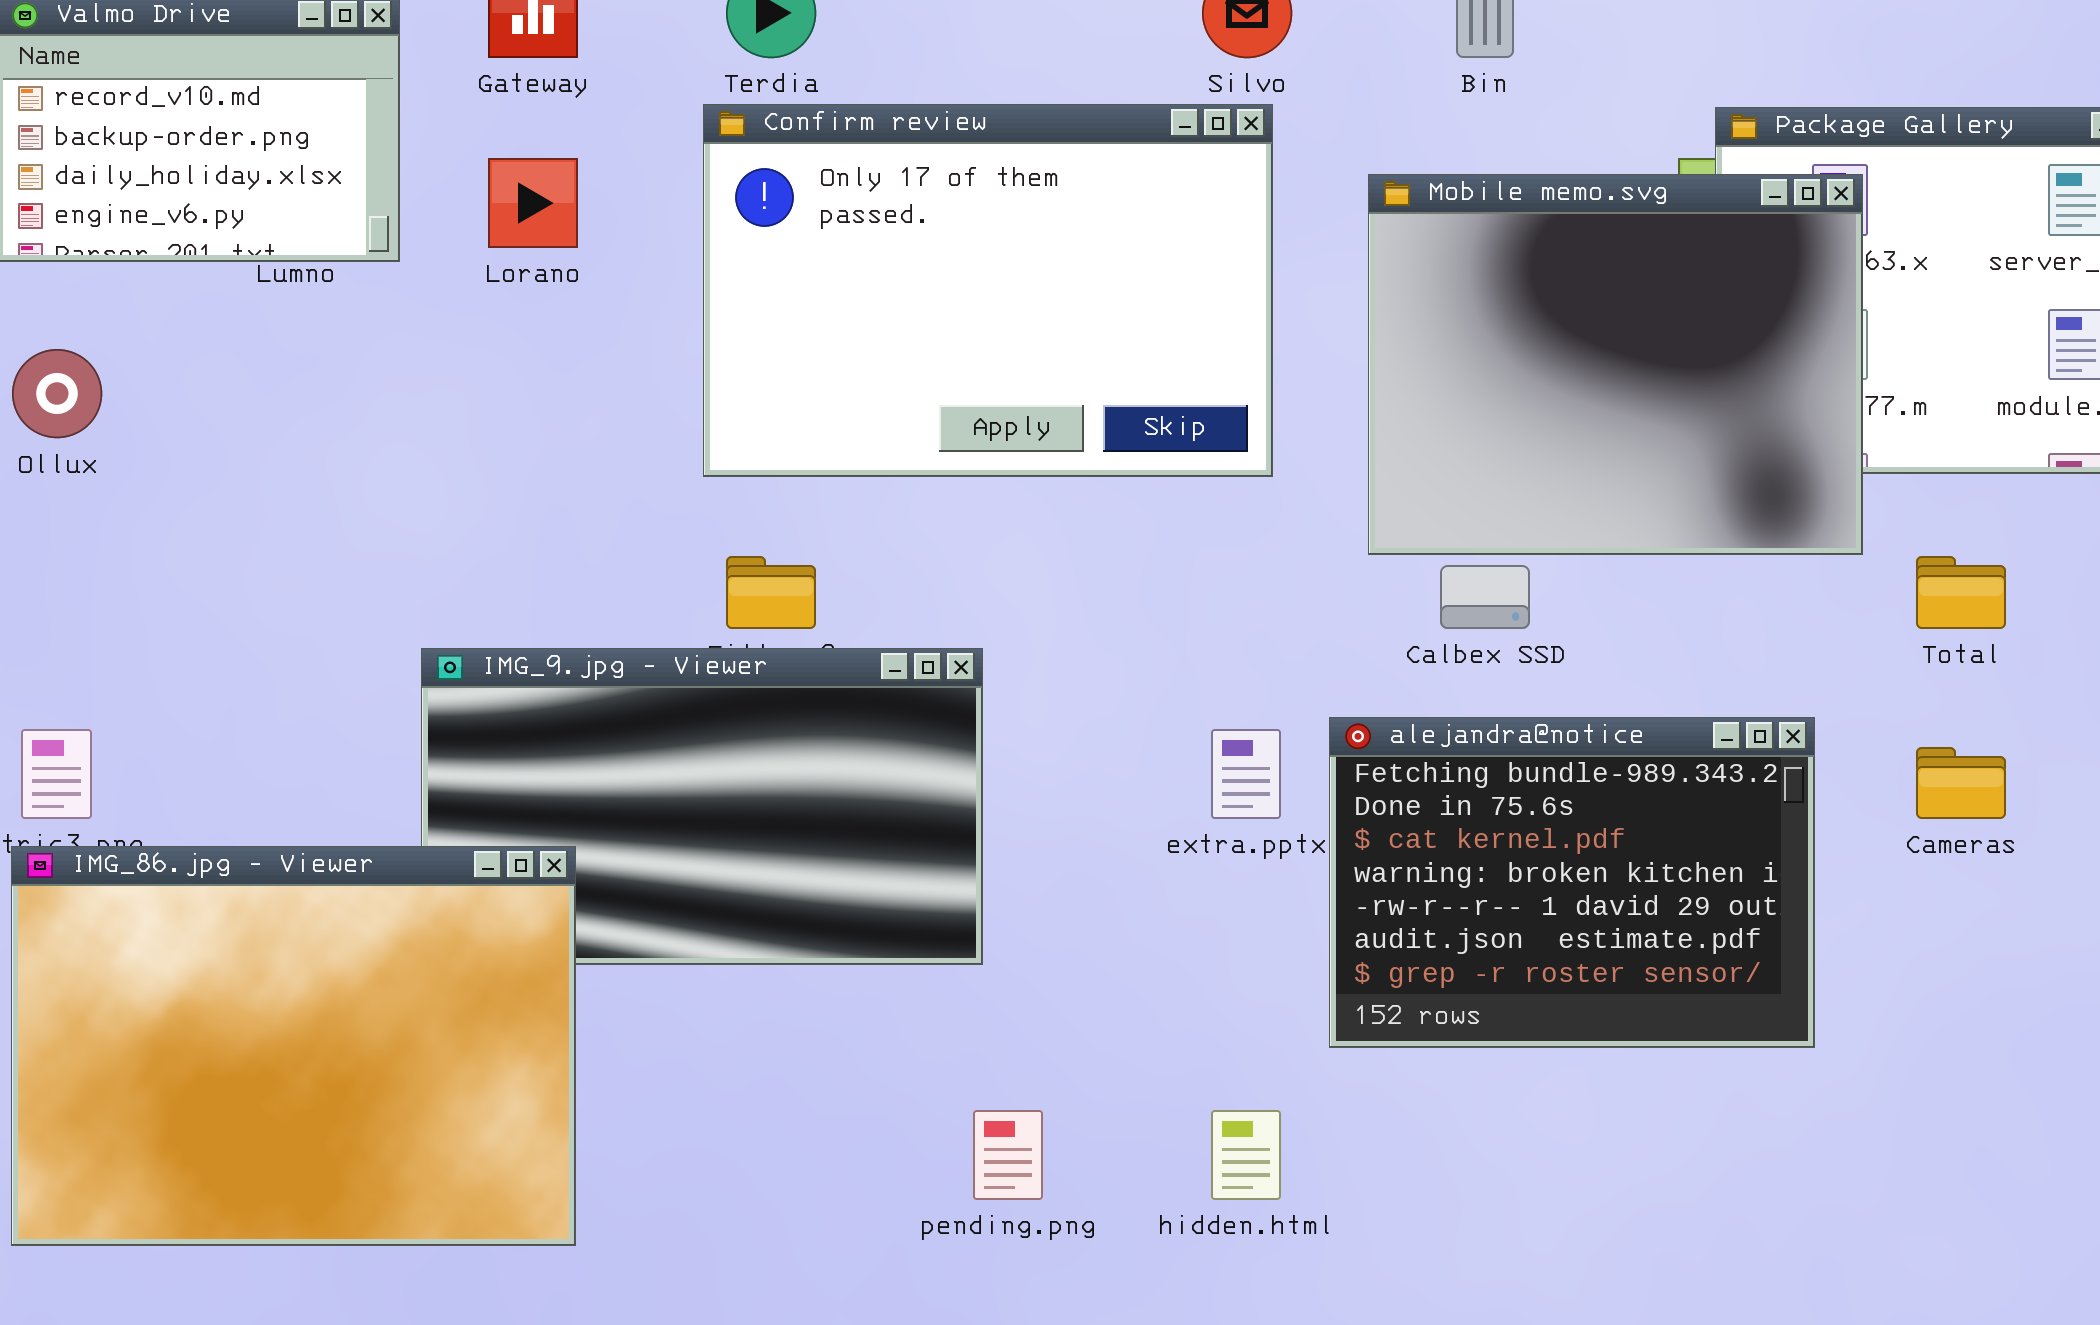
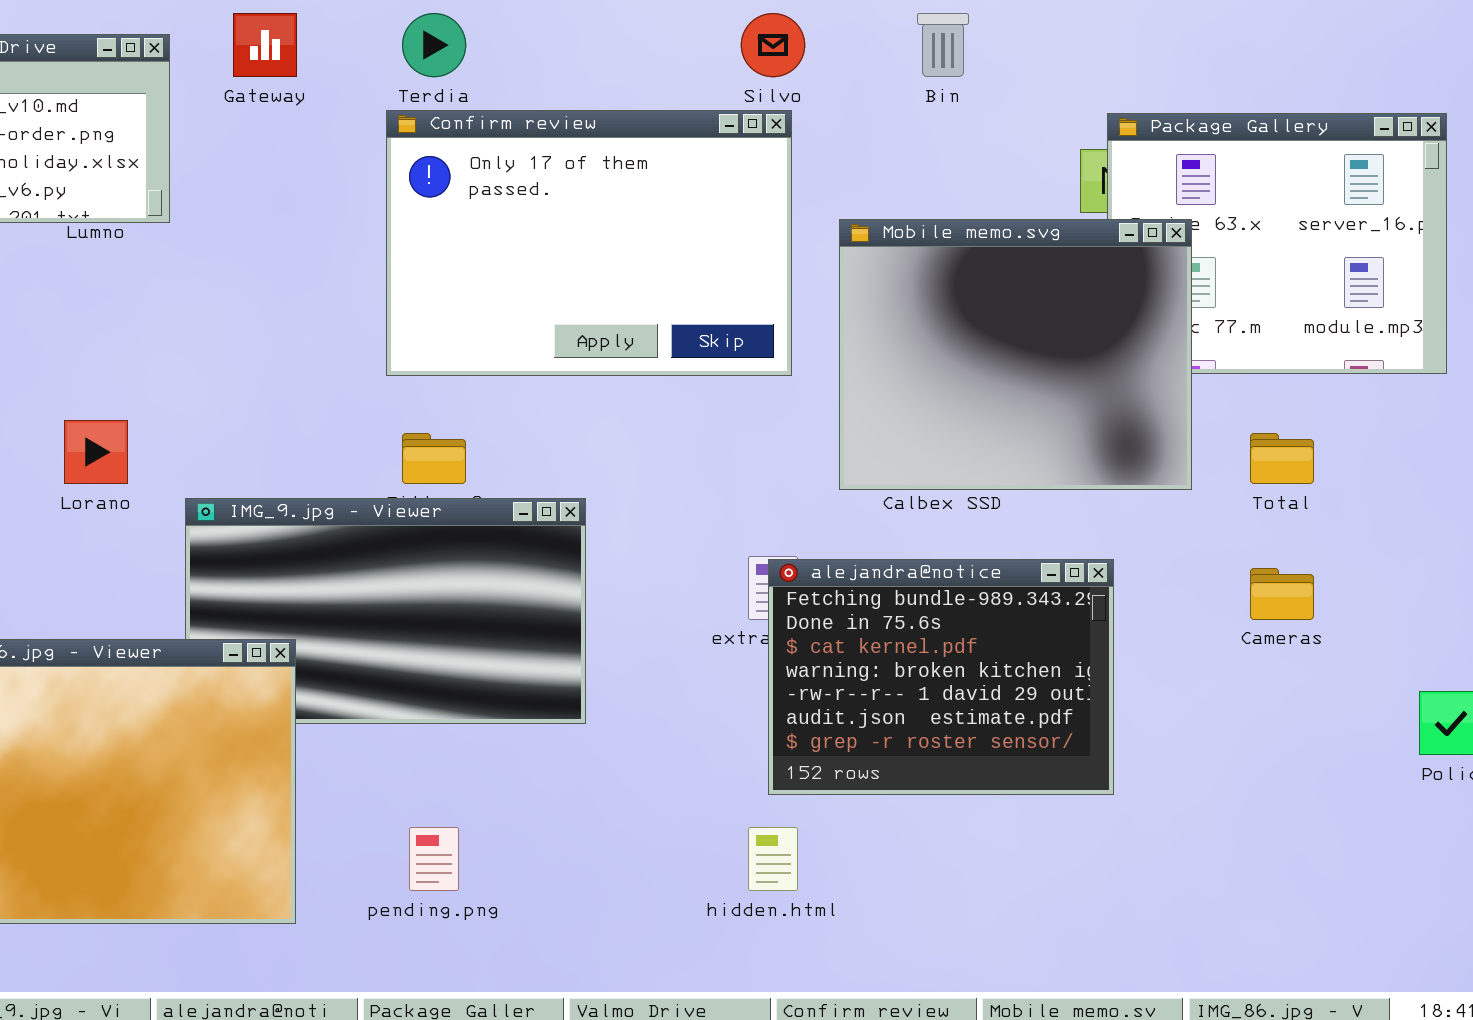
Lorano: [488,158,578,248] -> [64,420,128,484], moved
Mobile memo.svg: [1368,174,1863,555] -> [839,219,1192,490], moved
alejandra@notice: [1329,717,1815,1048] -> [768,559,1114,795], moved
pending.png: [973,1110,1043,1200] -> [409,827,459,891], moved

